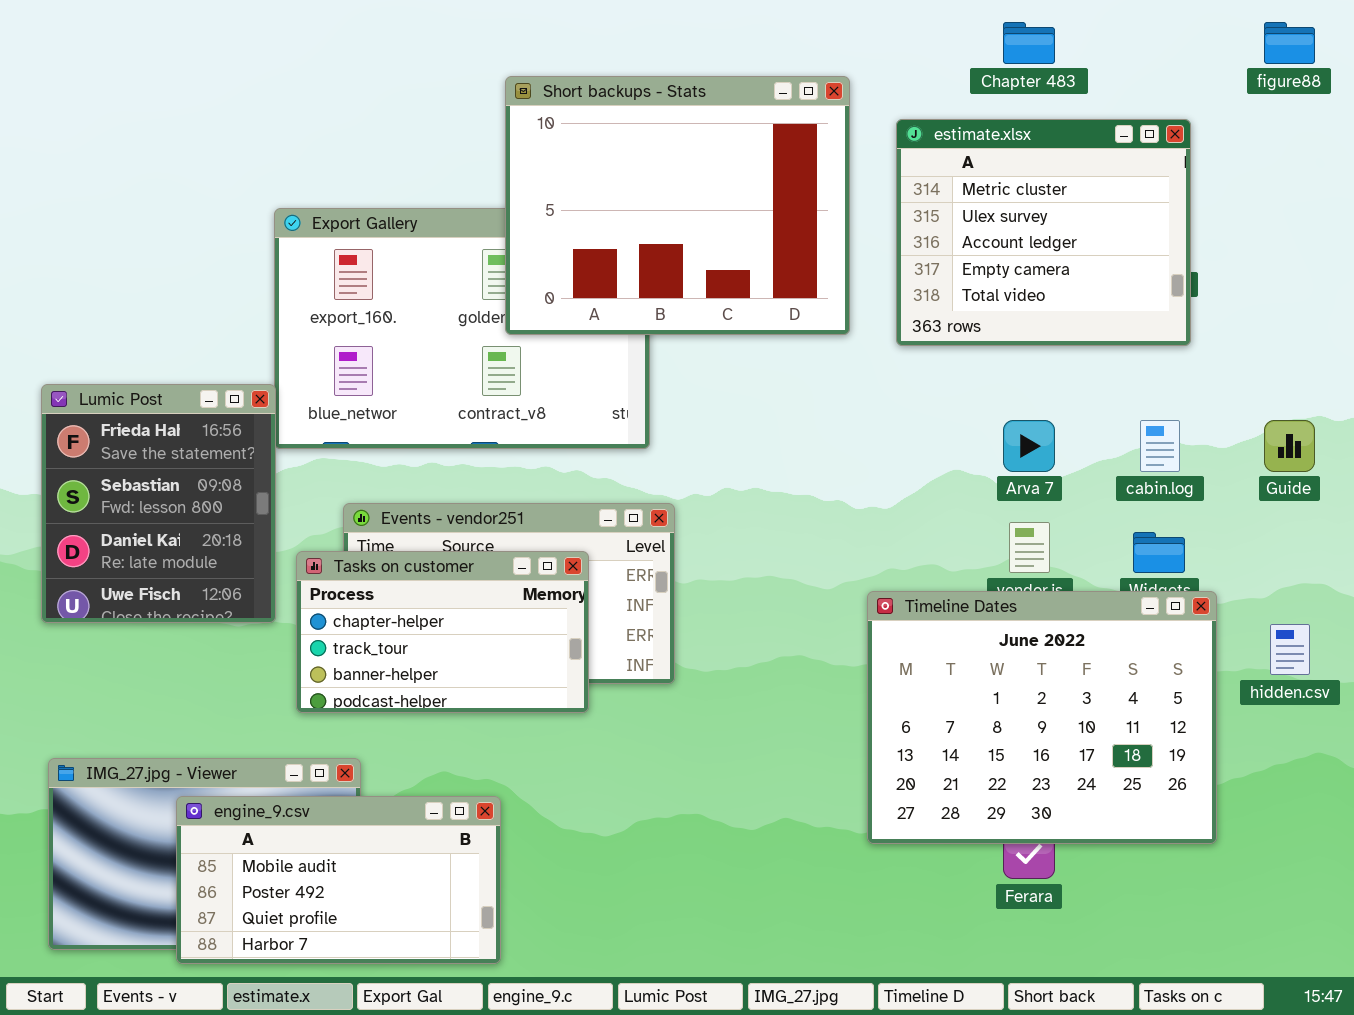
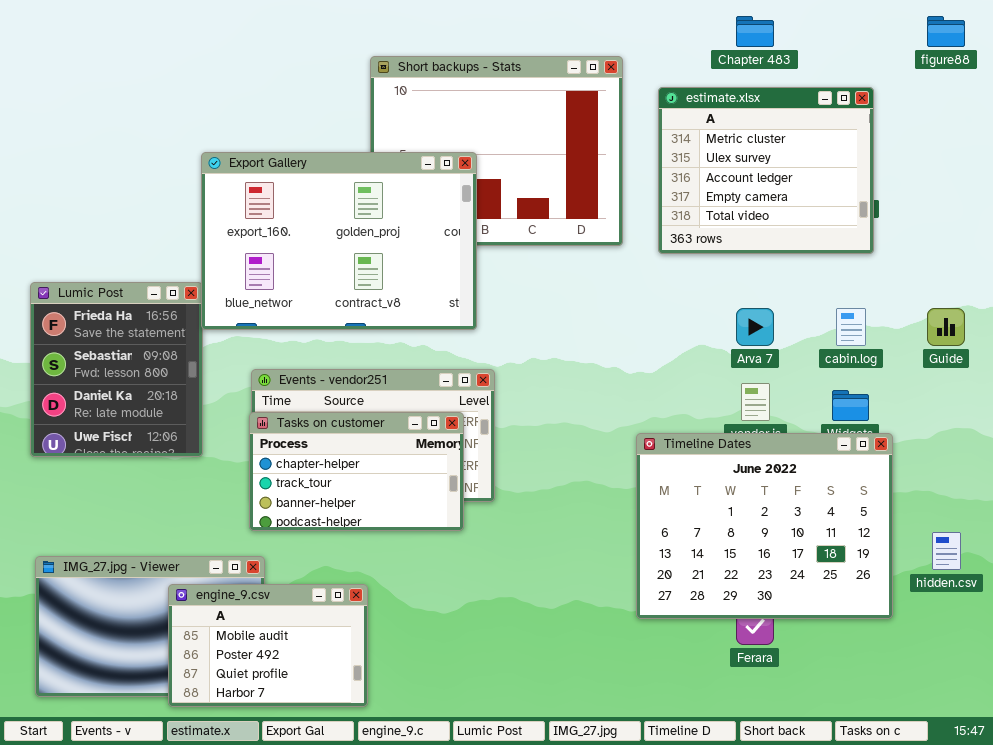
Export Gallery: [274,208,650,449] -> [201,152,477,330], raised
Tasks on customer: [296,551,589,713] -> [249,412,464,531], moved
hidden.csv: [1270,624,1310,675] -> [932,532,961,570], moved
engine_9.csv: [176,796,501,964] -> [168,584,368,707], resized

